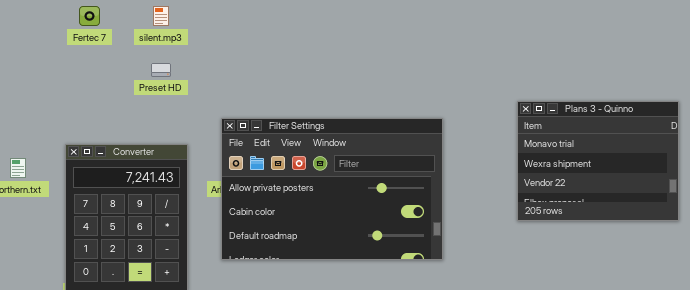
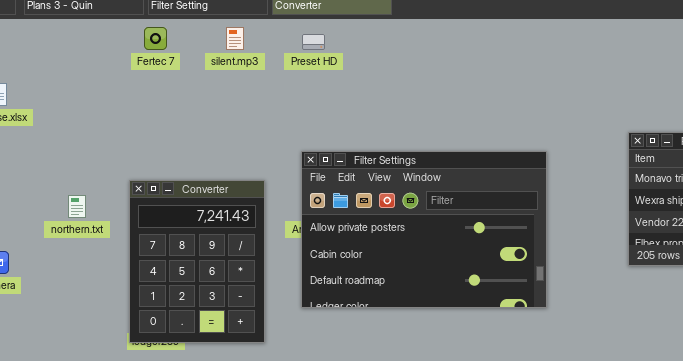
Preset HD: [151,63,171,77] -> [302,34,325,50], moved

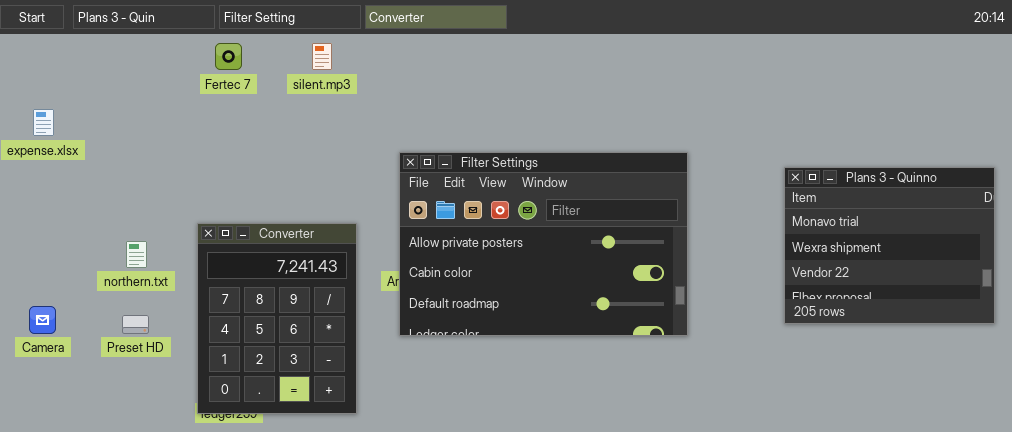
Preset HD: [302,34,325,50] -> [122,315,149,334], moved
Filter Settings: [301,151,547,308] -> [399,152,688,336], moved

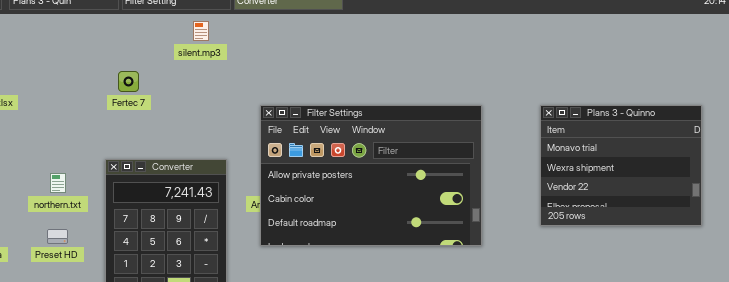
Fertec 7: [215,43,242,70] -> [118,71,139,92], moved
Plans 3 - Quinno: [784,167,995,324] -> [540,105,702,226], moved

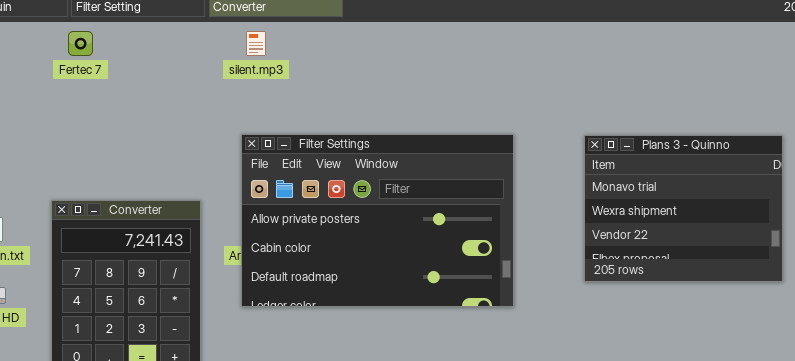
silent.mp3: [193,21,209,41] -> [246,31,266,56], moved
Fertec 7: [118,71,139,92] -> [68,31,93,56], moved

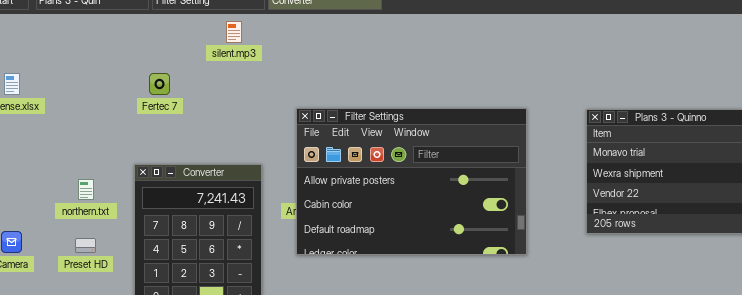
Fertec 7: [68,31,93,56] -> [149,73,170,95], moved
silent.mp3: [246,31,266,56] -> [226,21,242,43], moved

